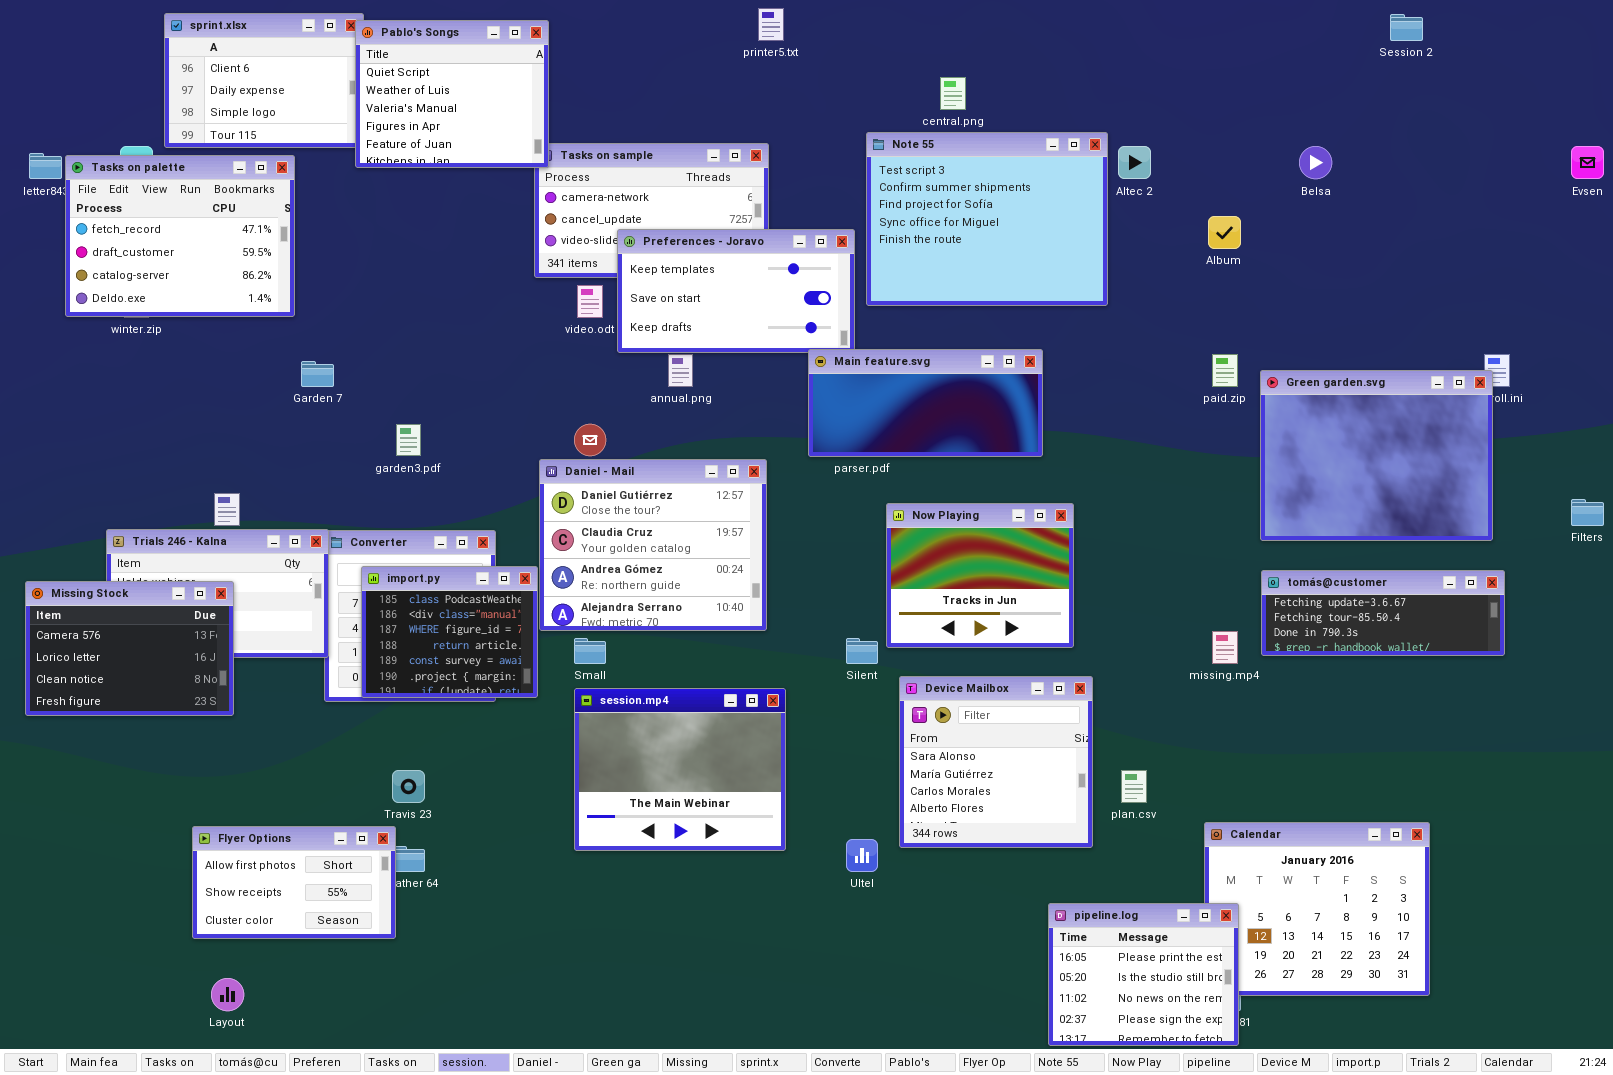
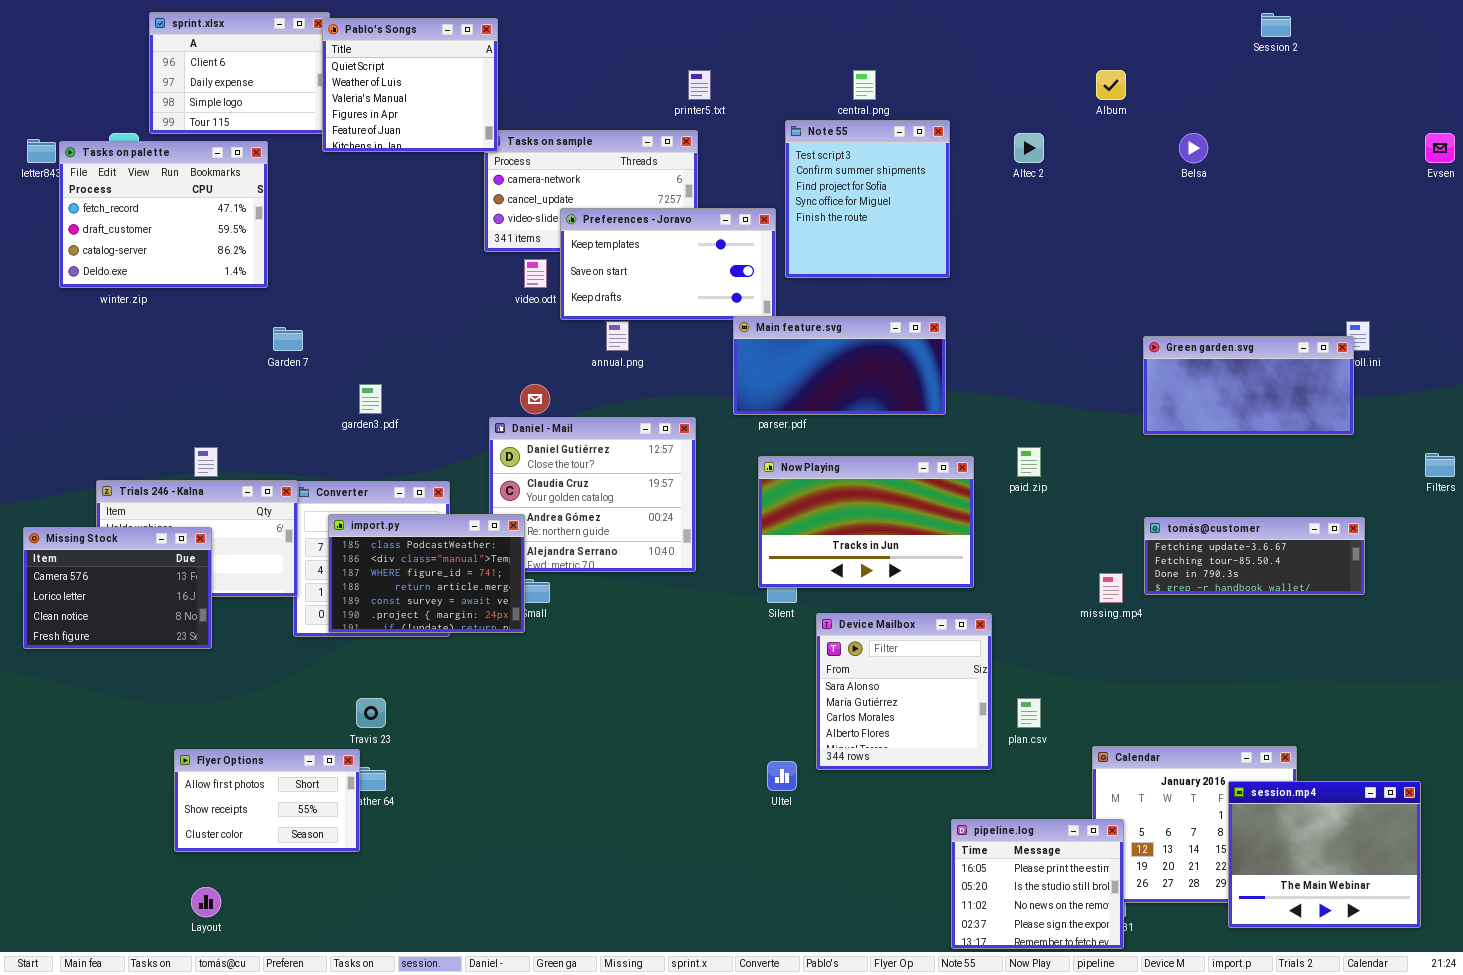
printer5.txt: [758,8,784,41] -> [688,70,711,100], moved
Note 55: [866,132,1108,306] -> [785,120,950,278], resized
Album: [1208,216,1241,249] -> [1096,70,1126,100], moved
paid.zip: [1212,354,1238,387] -> [1017,447,1041,477], moved
Green garden.svg: [1260,370,1493,541] -> [1143,336,1354,435], resized
Now Playing: [886,503,1074,648] -> [758,456,974,588], resized
import.py: [361,566,538,698] -> [328,514,525,633], resized
session.mp4: [574,688,786,851] -> [1228,781,1421,928], moved

